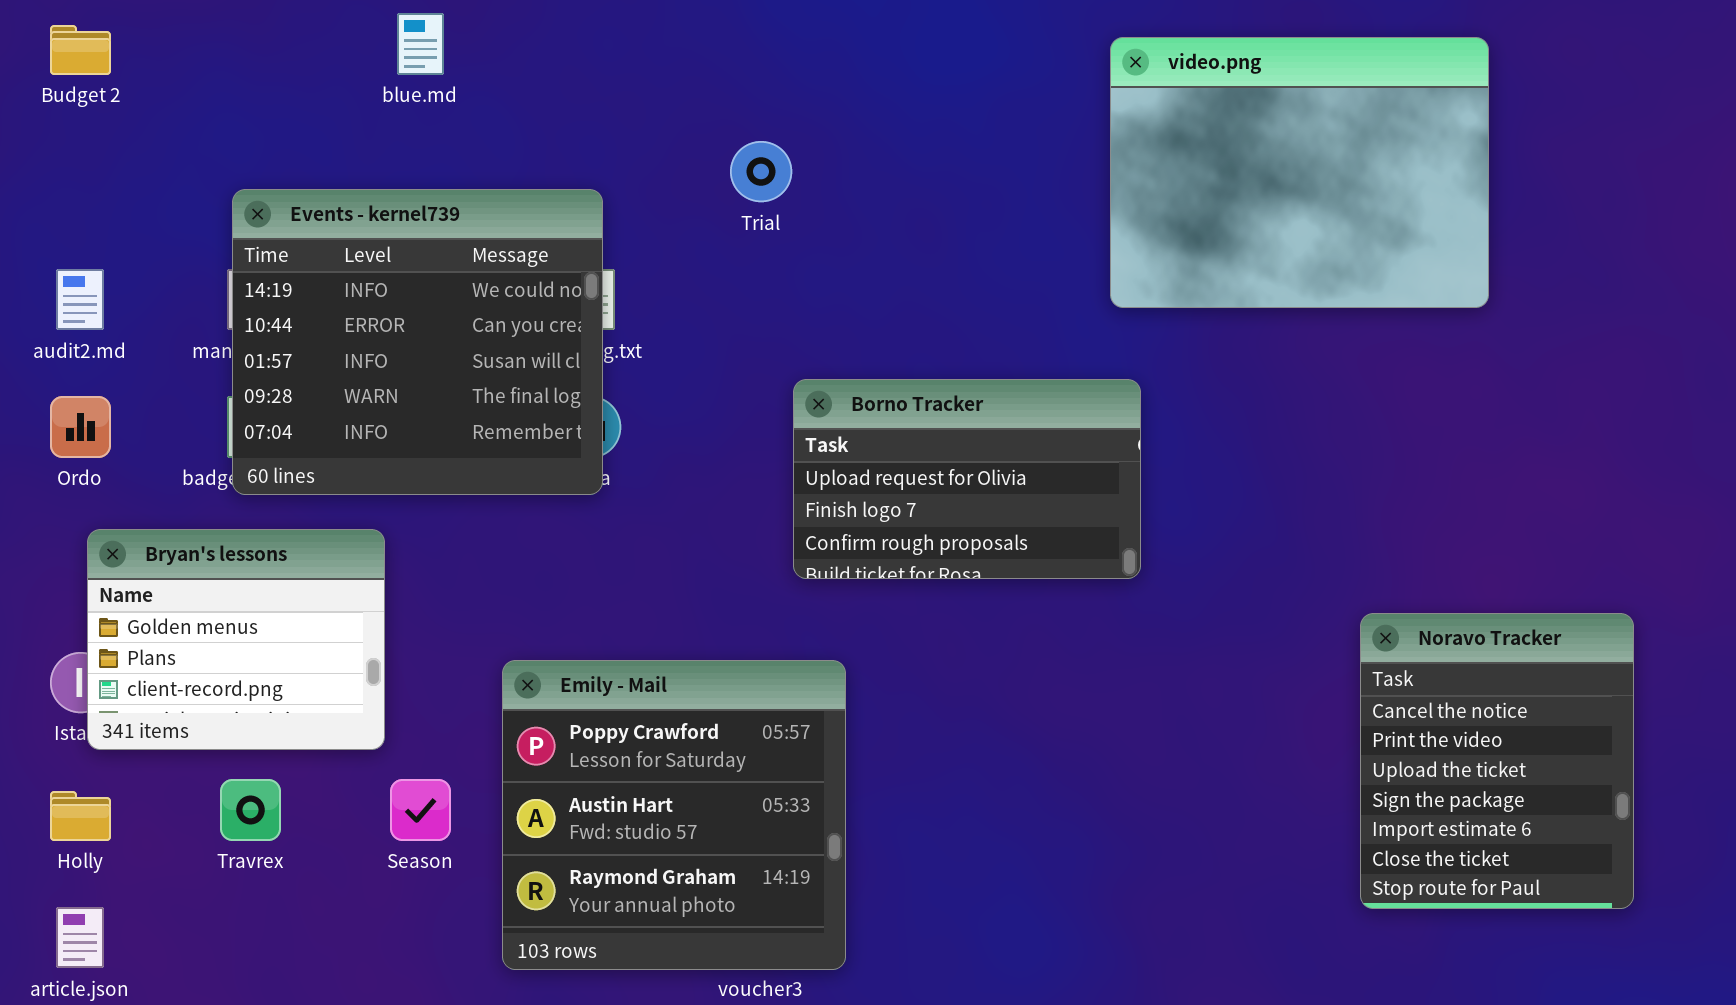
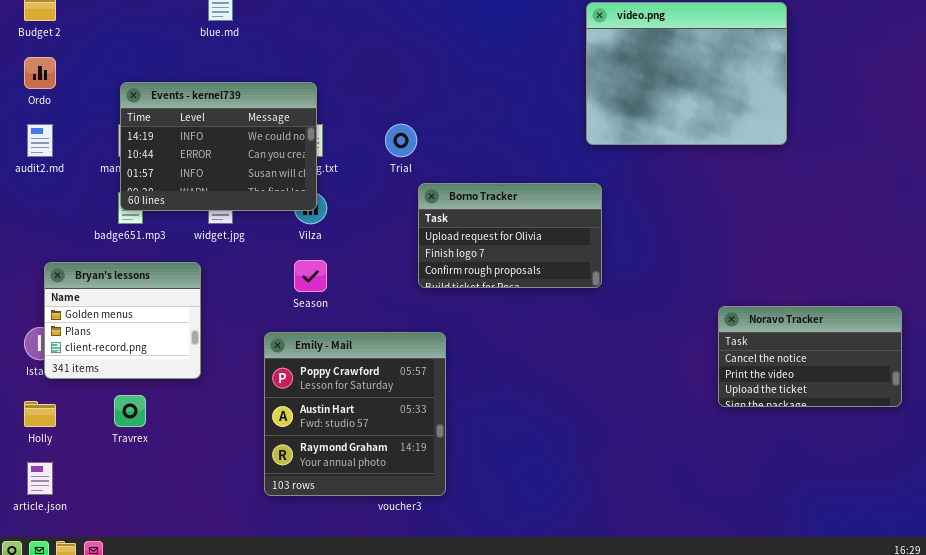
Trial: [730,141,792,202] -> [385,124,417,157], moved
Events - kernel739: [232,189,603,495] -> [120,82,317,211], resized
Ordo: [50,396,111,458] -> [24,57,56,89], moved
Noravo Tracker: [1360,613,1634,909] -> [718,306,902,407], resized
Season: [390,779,451,841] -> [294,260,327,292], moved

